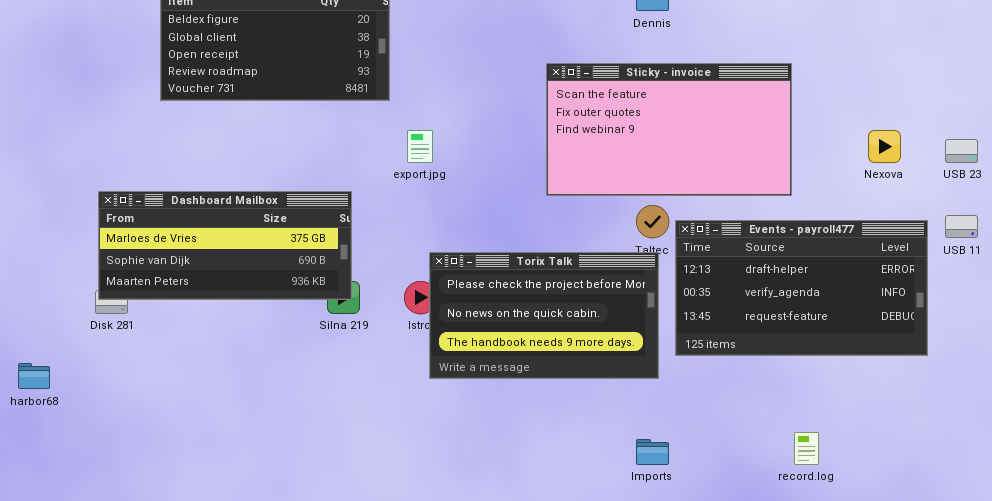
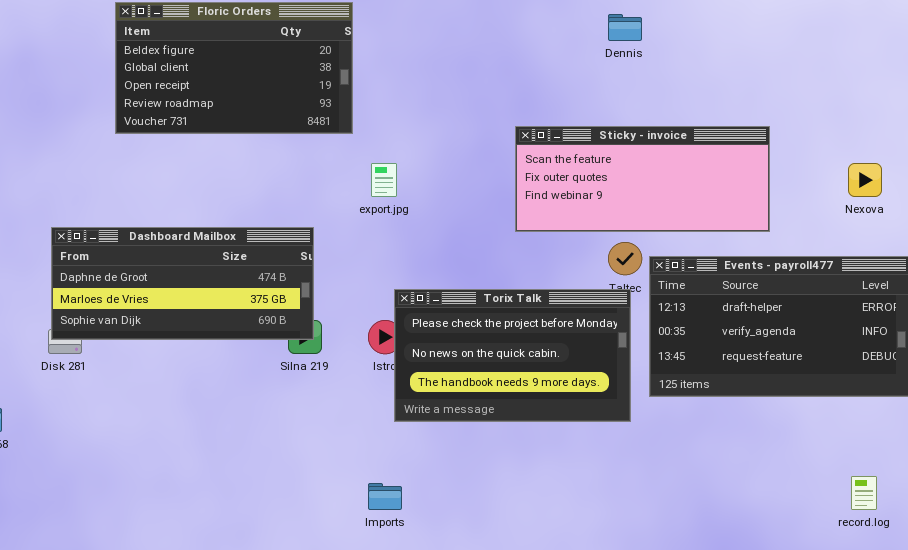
Sticky - invoice: [546,63,792,196] -> [515,126,770,232], resized
Dashboard Mailbox: [98,191,352,300] -> [51,227,314,340], scrolled up 1 row
record.log: [794,432,819,465] -> [851,476,877,510], moved
Imports: [636,439,669,465] -> [368,483,402,510], moved

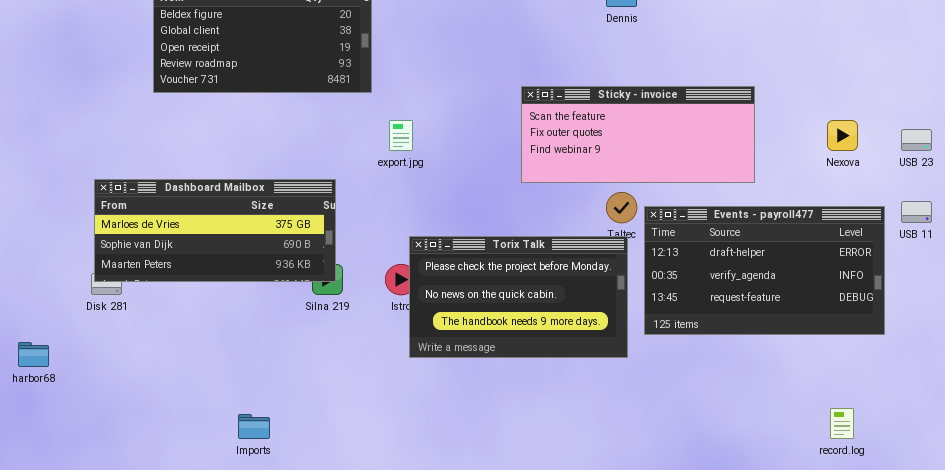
Dashboard Mailbox: [51,227,314,340] -> [94,179,336,282], scrolled down 1 row
Imports: [368,483,402,510] -> [238,414,270,439], moved

